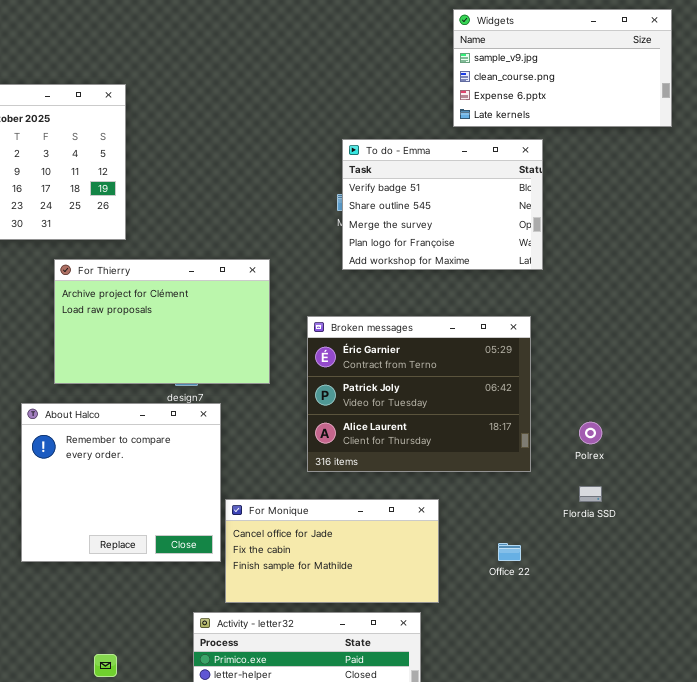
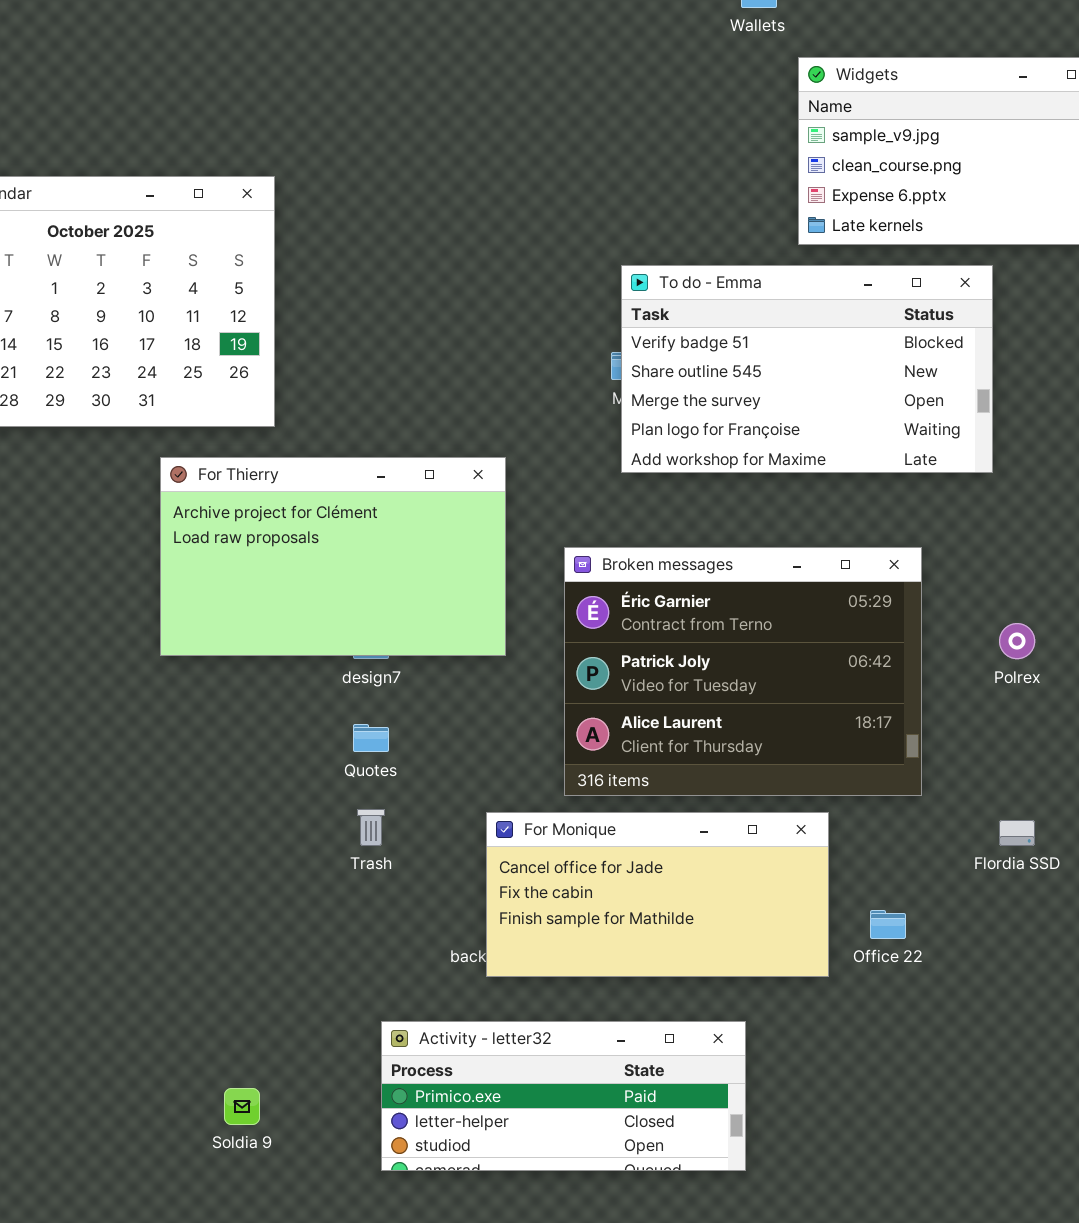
To do - Emma: [342,139,543,270] -> [621,265,993,473], resized
About Halco: [21,403,221,562] -> none, closed
Polrex: [579,422,602,444] -> [999,623,1035,659], moved
For Monique: [225,499,439,603] -> [486,812,829,977], moved

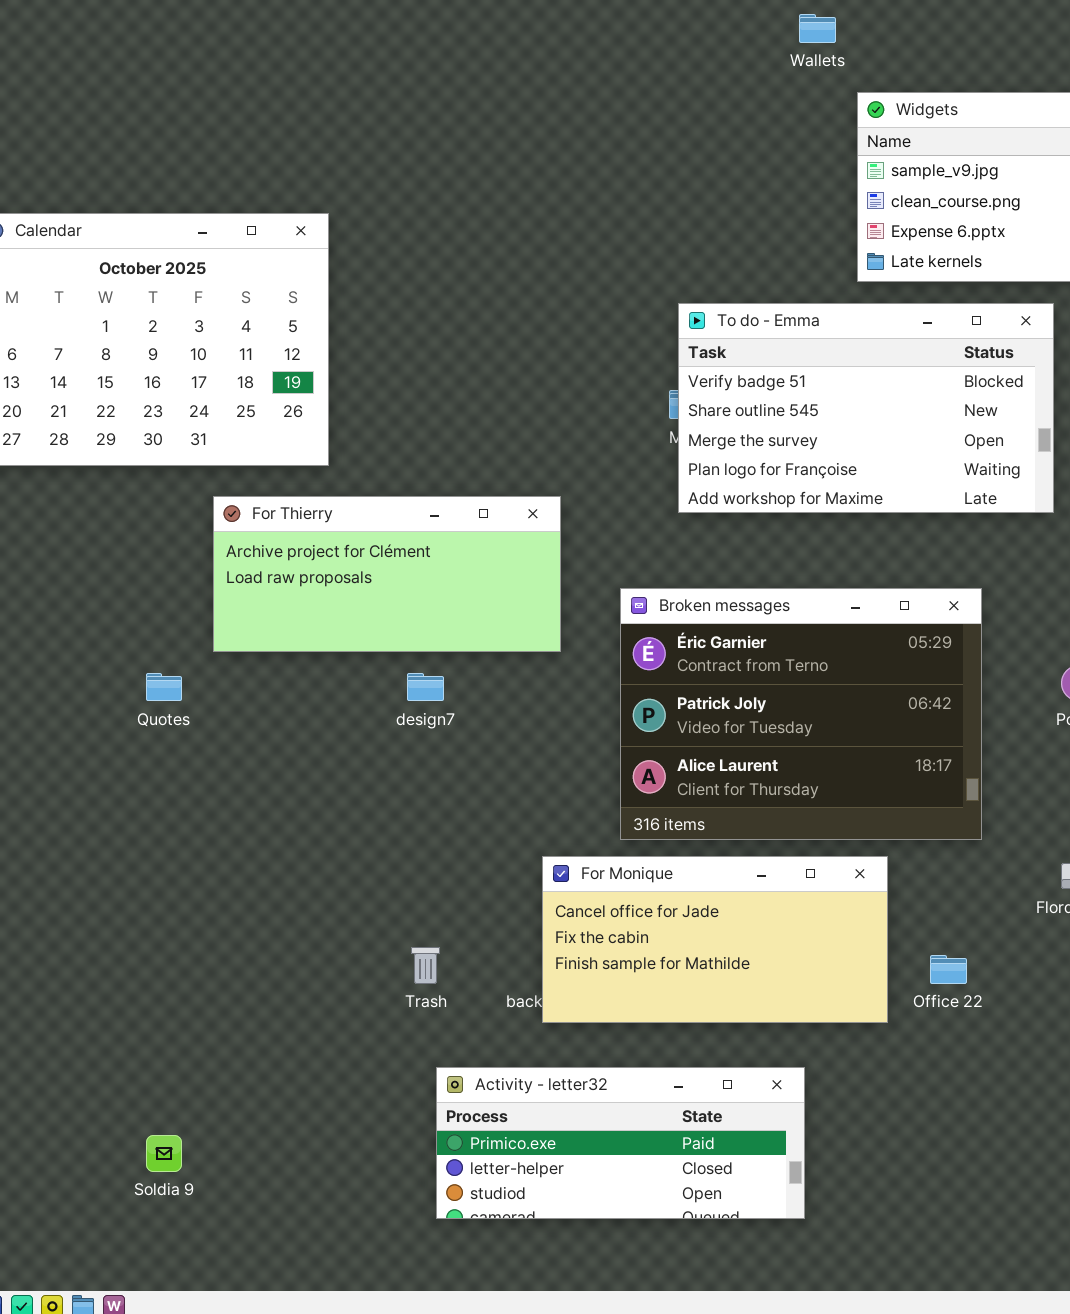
For Thierry: [160,457,506,656] -> [213,496,561,652], resized
Quotes: [353,724,389,752] -> [146,673,182,701], moved
Trash: [357,809,385,846] -> [411,947,440,984], moved
Soldia 9: [224,1088,260,1125] -> [146,1135,182,1172], moved

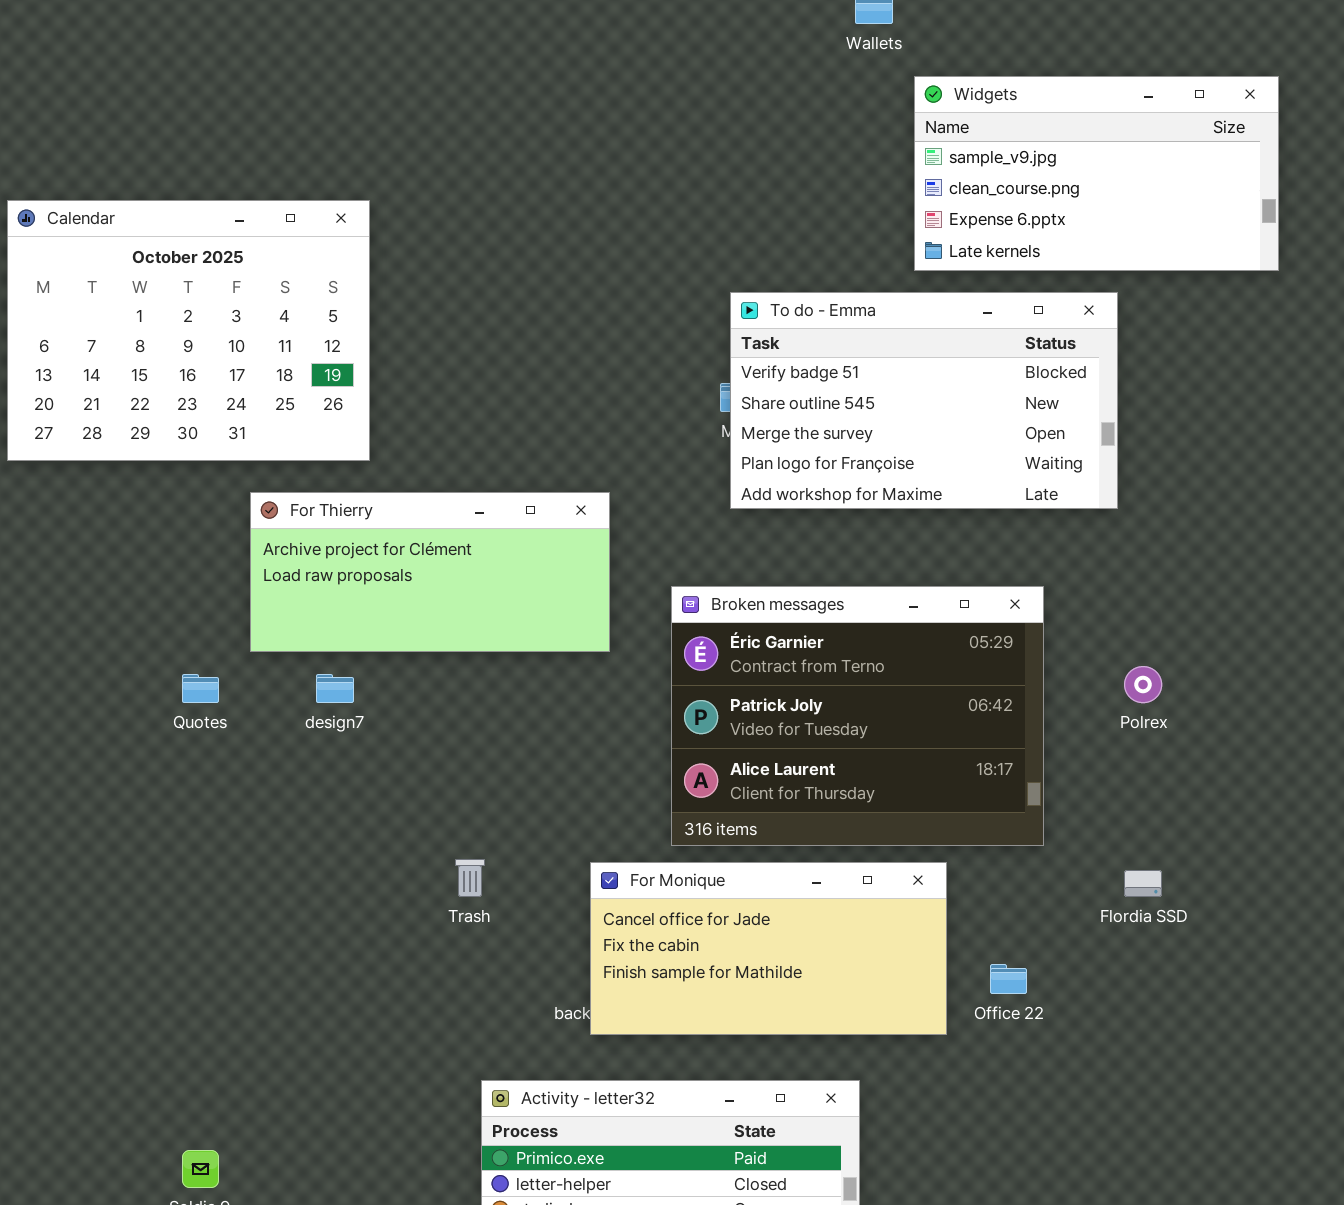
design7: [407,673,444,701] -> [316,674,354,703], moved
Trash: [411,947,440,984] -> [455,859,485,897], moved

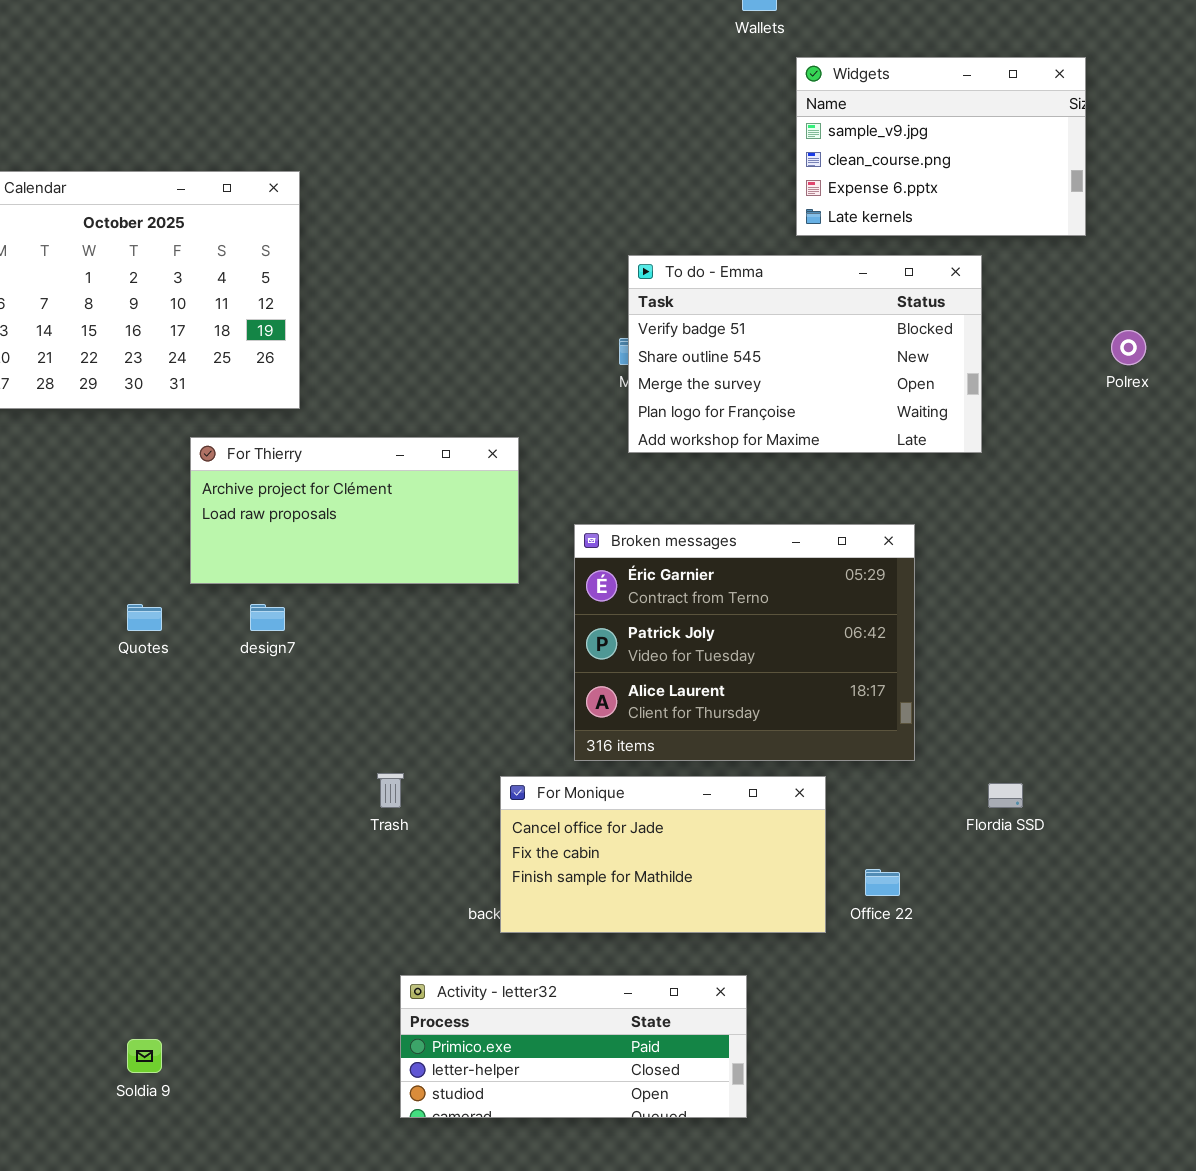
Widgets: [914,76,1279,271] -> [796,57,1086,236], resized
Polrex: [1124,666,1162,703] -> [1111,330,1146,365], moved

